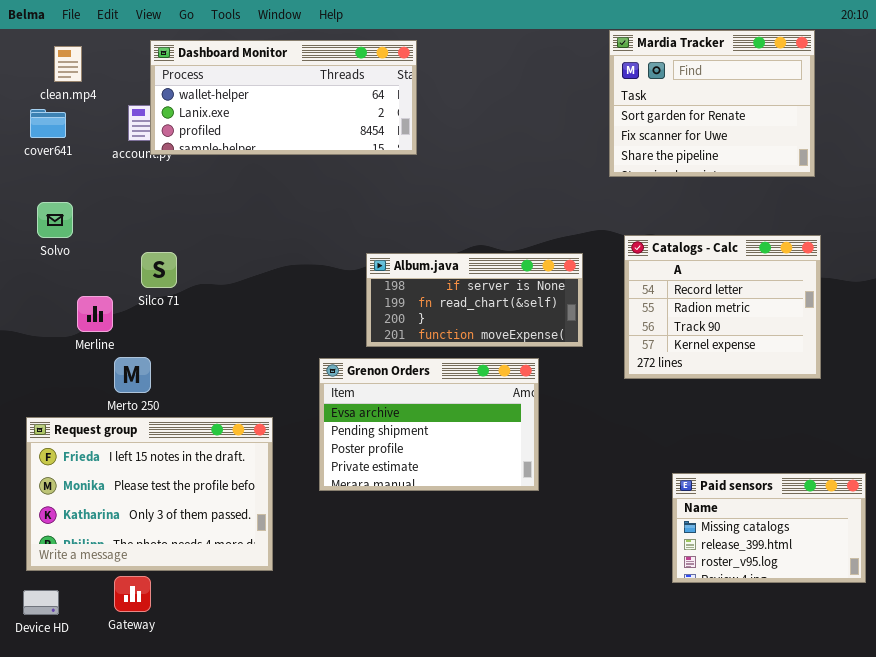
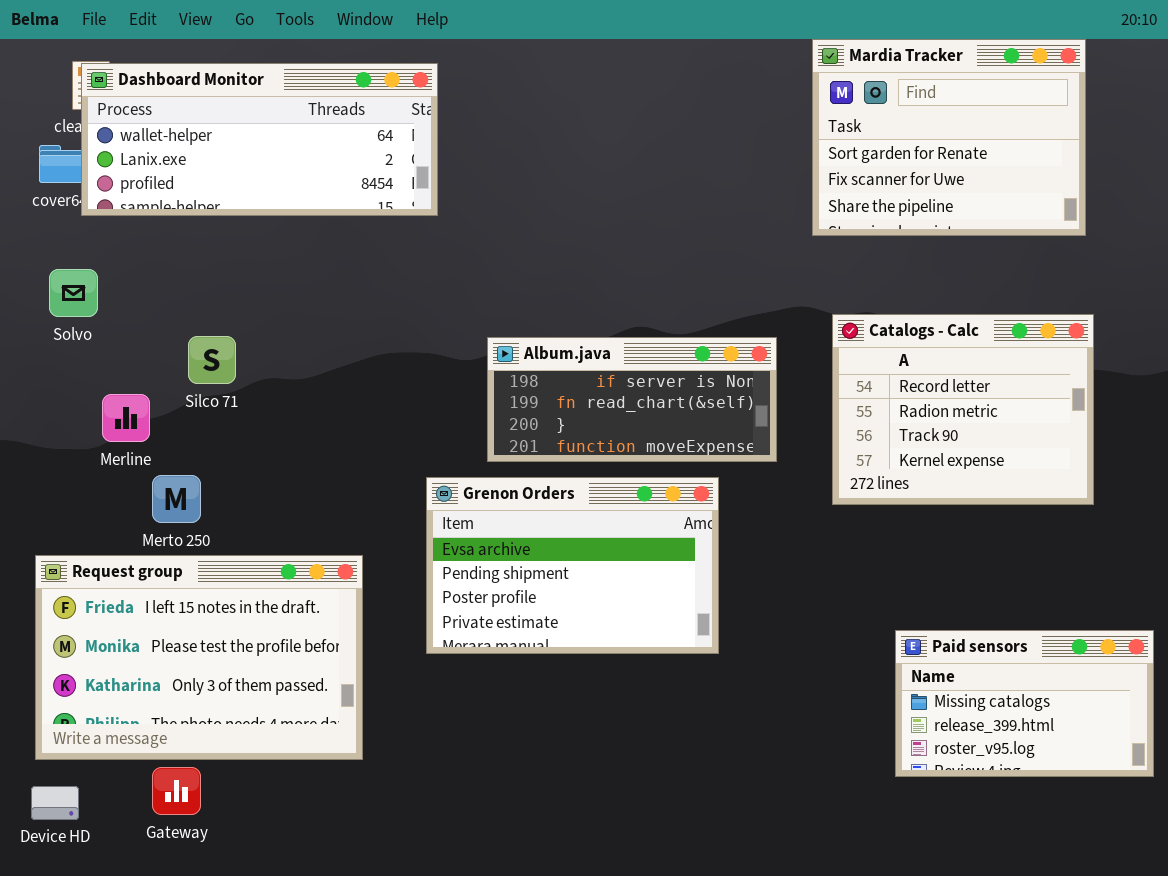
Dashboard Monitor: [150,40,417,155] -> [81,63,438,216], moved

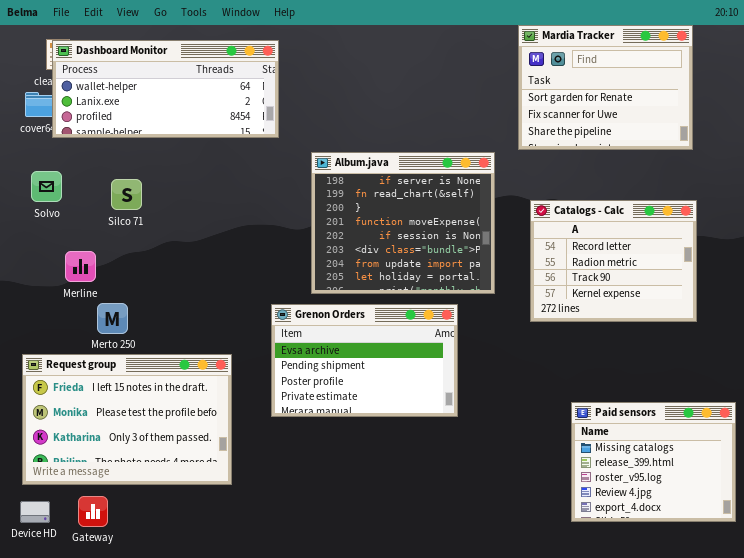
Silco 71: [188,336,236,384] -> [111,179,142,210], moved
Album.java: [487,337,777,462] -> [311,152,495,294], resized
Paid sensors: [895,630,1154,777] -> [571,402,736,522], resized
Gateway: [152,767,201,815] -> [78,496,108,527], moved

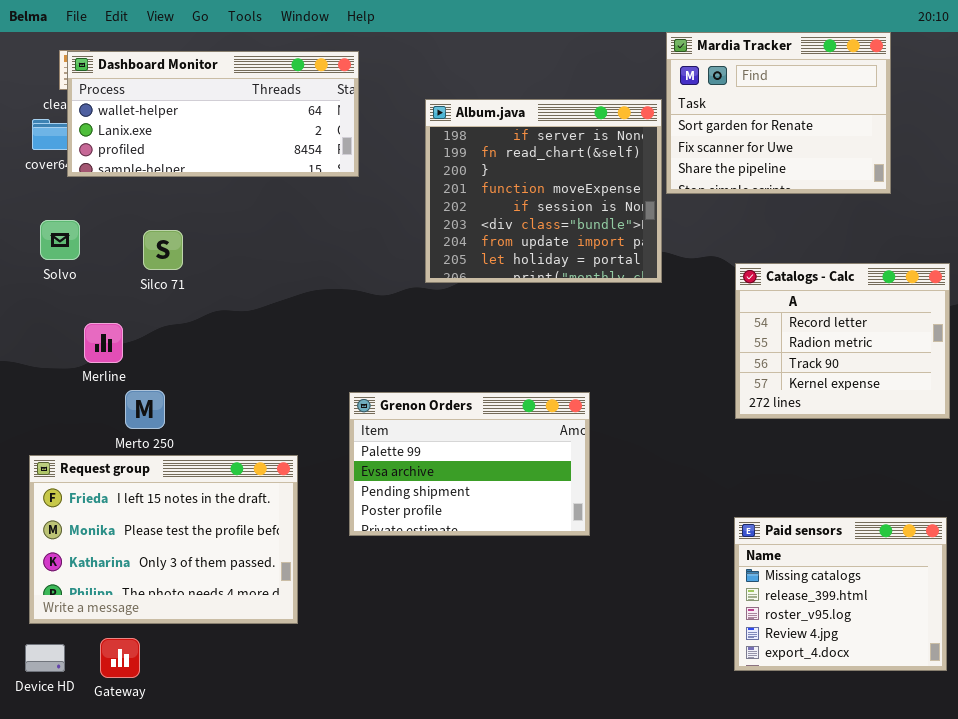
Album.java: [311,152,495,294] -> [425,99,662,283], moved
Catalogs - Calc: [530,200,697,322] -> [735,263,950,419], moved
Grenon Orders: [271,304,458,417] -> [349,392,590,536], scrolled up 1 row

